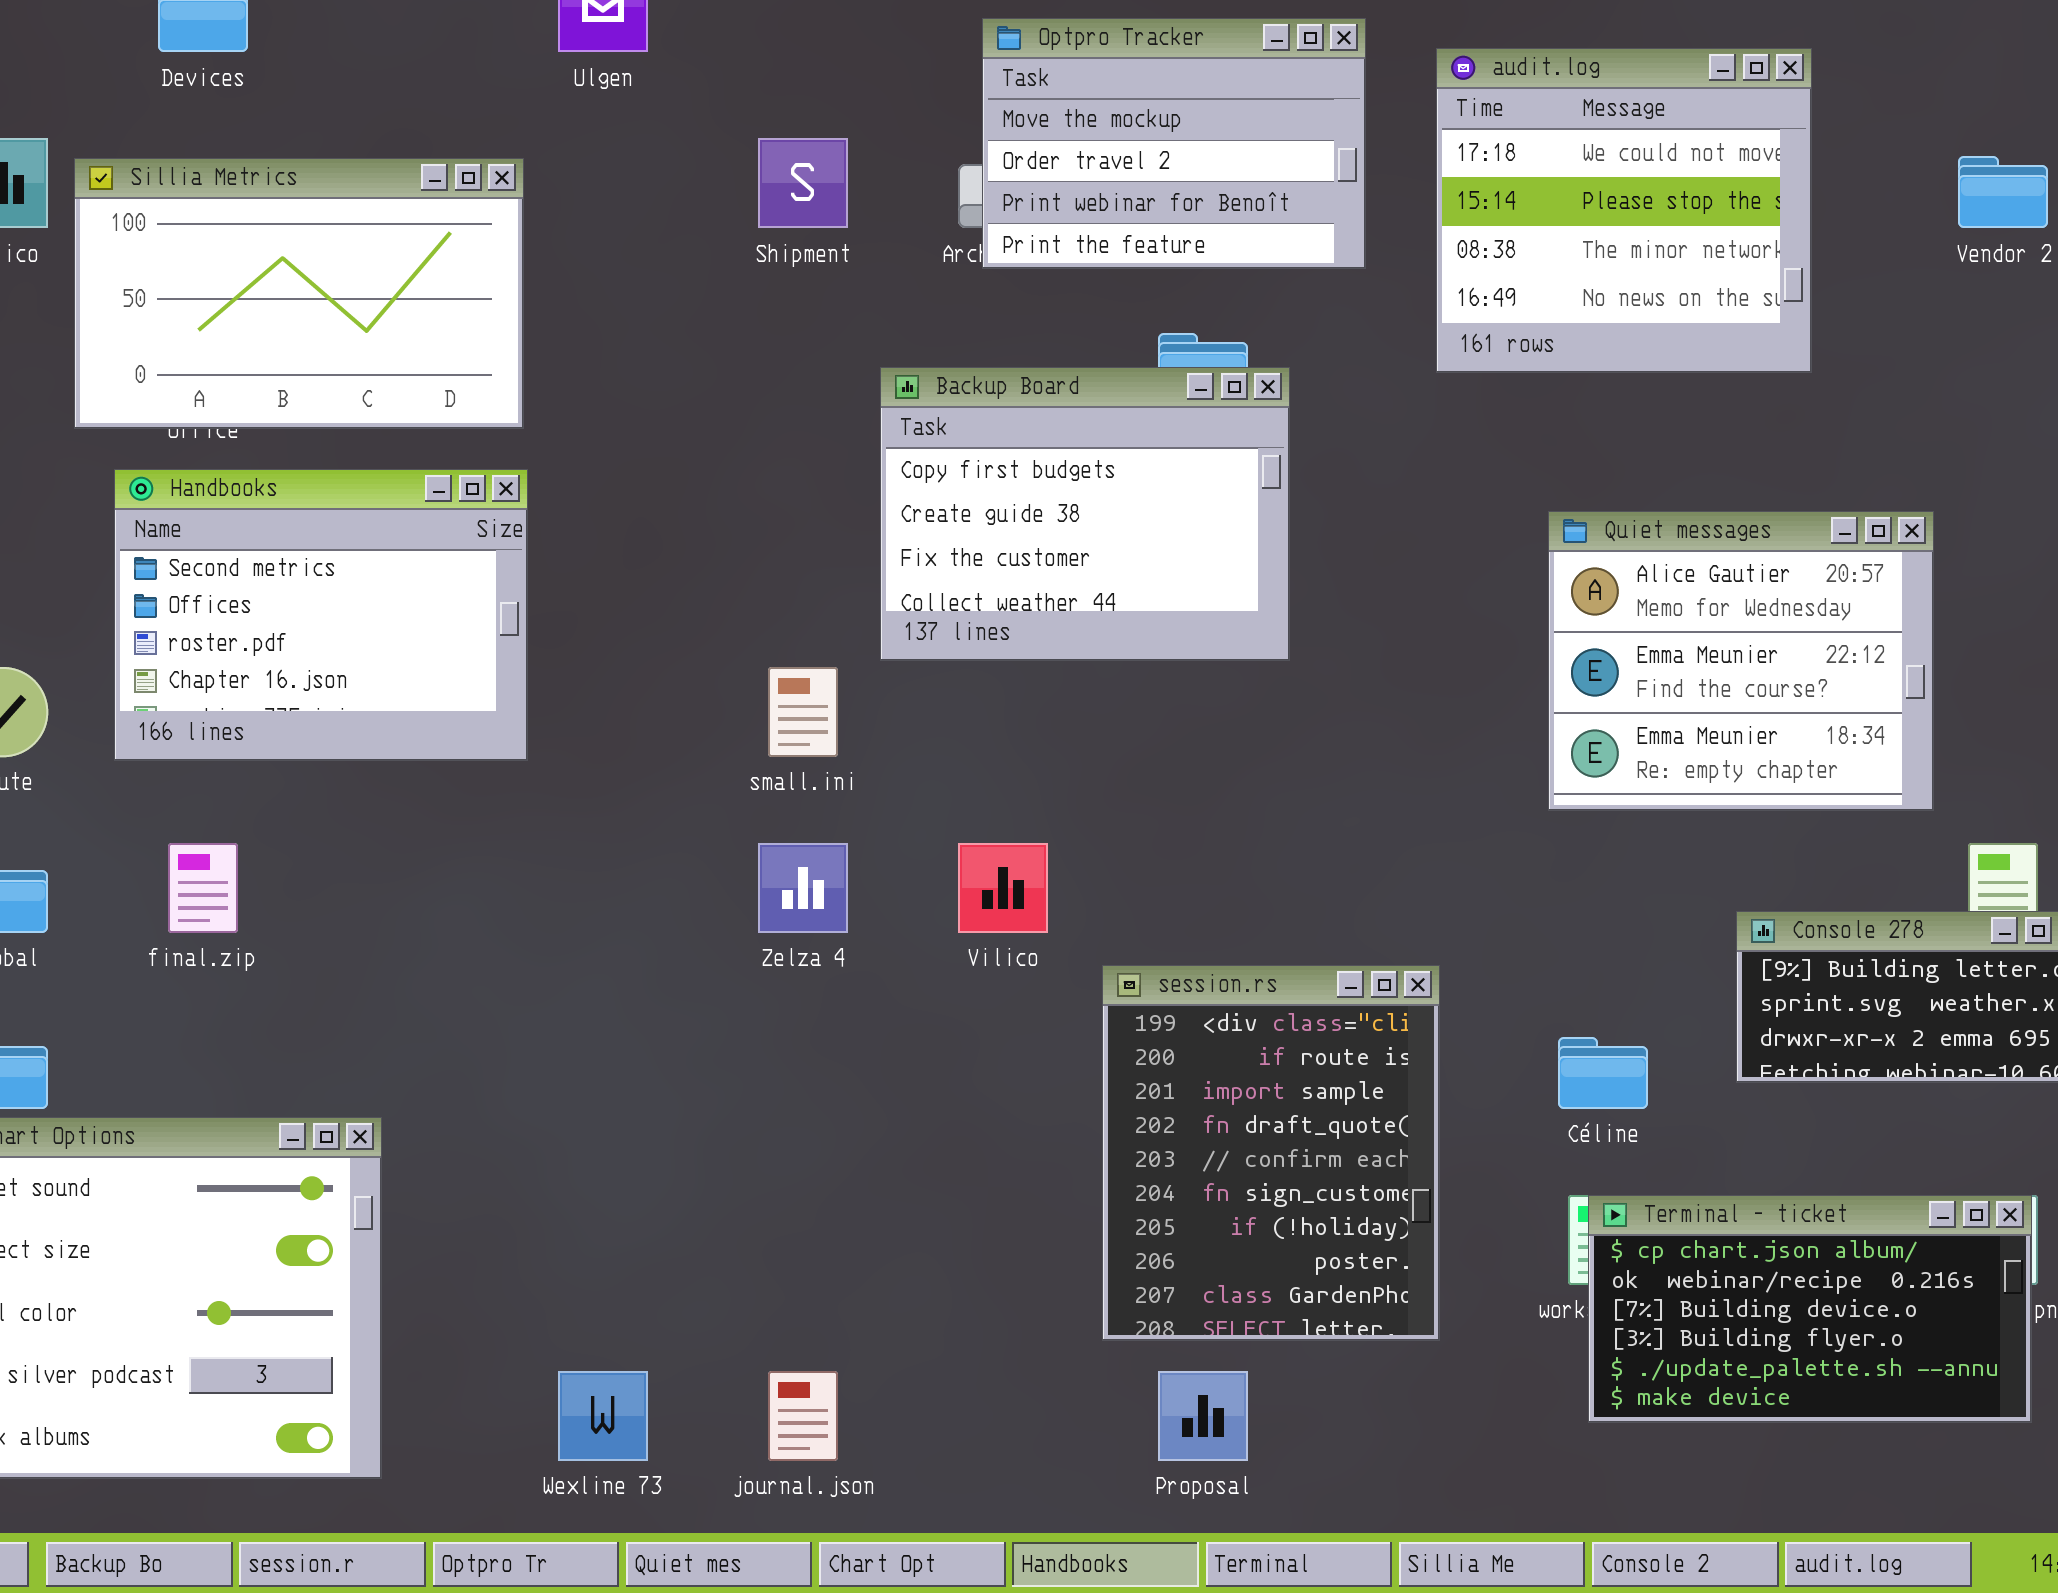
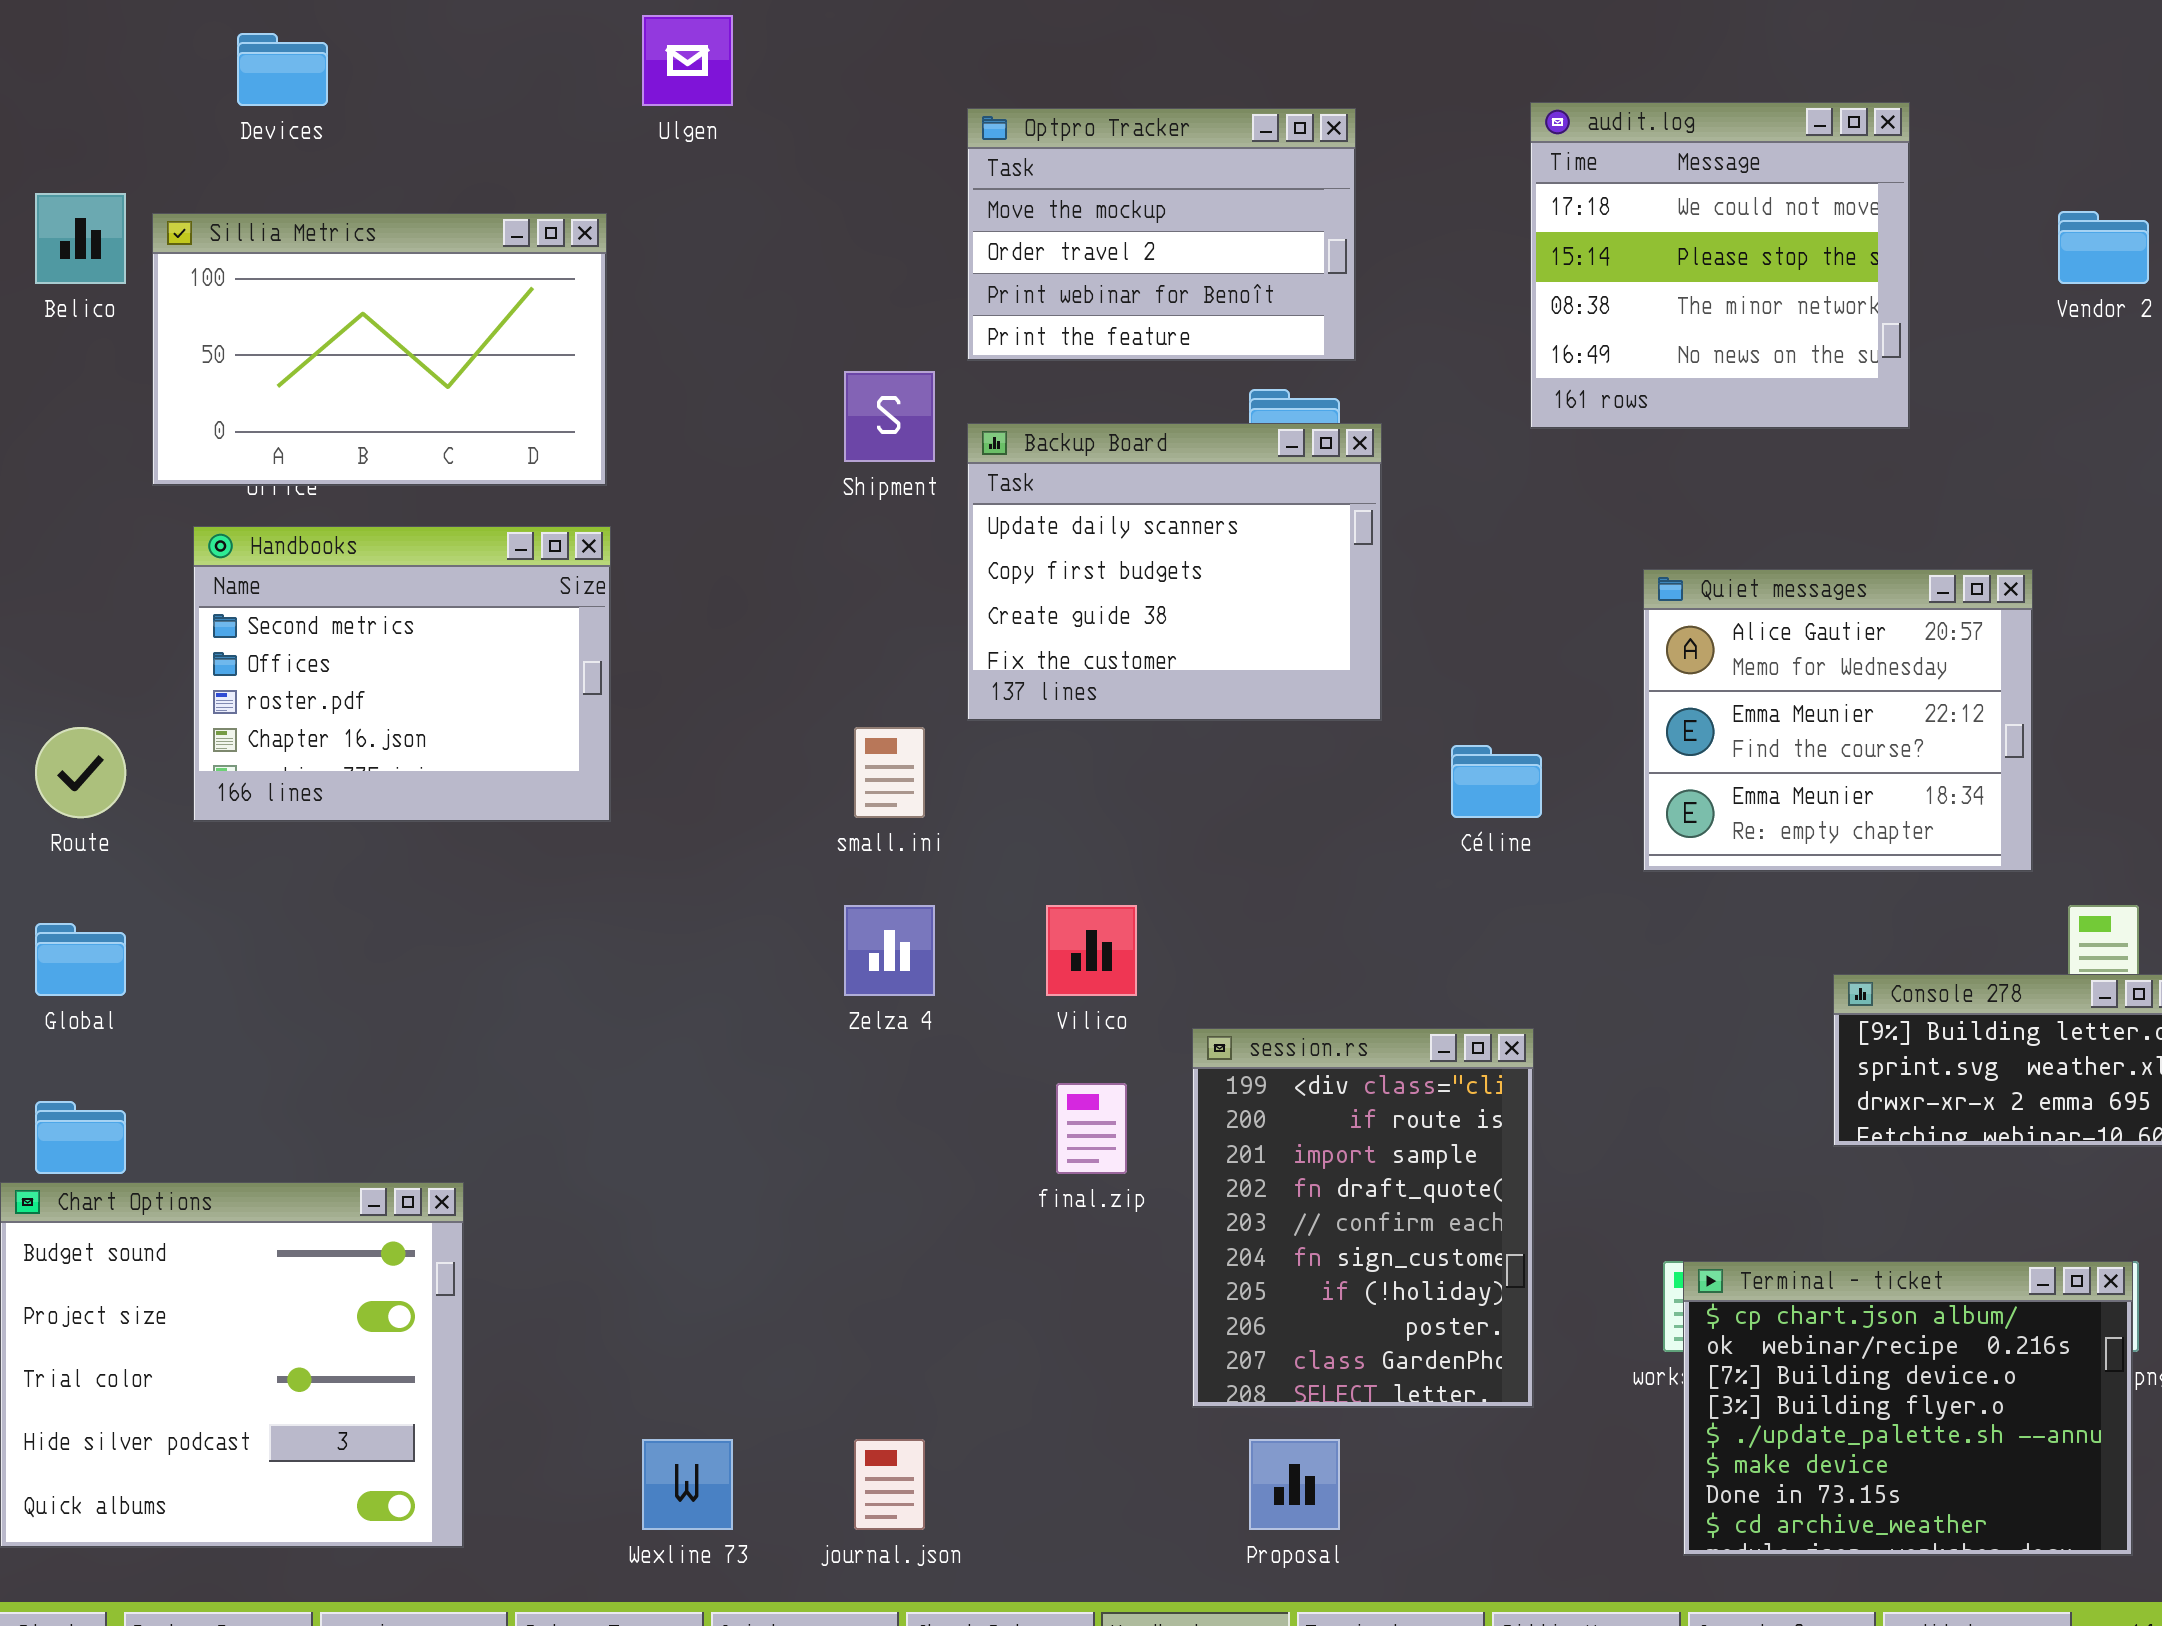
Optpro Tracker: [982,18,1366,269] -> [967,108,1356,361], moved
Shipment: [758,138,848,228] -> [844,371,935,462], moved
Backup Board: [880,367,1290,661] -> [967,423,1382,721], scrolled up 1 row
final.zip: [168,843,238,933] -> [1056,1083,1127,1174], moved
Céline: [1558,1037,1648,1109] -> [1451,745,1542,818], moved
Terminal - ticket: [1588,1195,2032,1423] -> [1683,1261,2133,1556], resized

